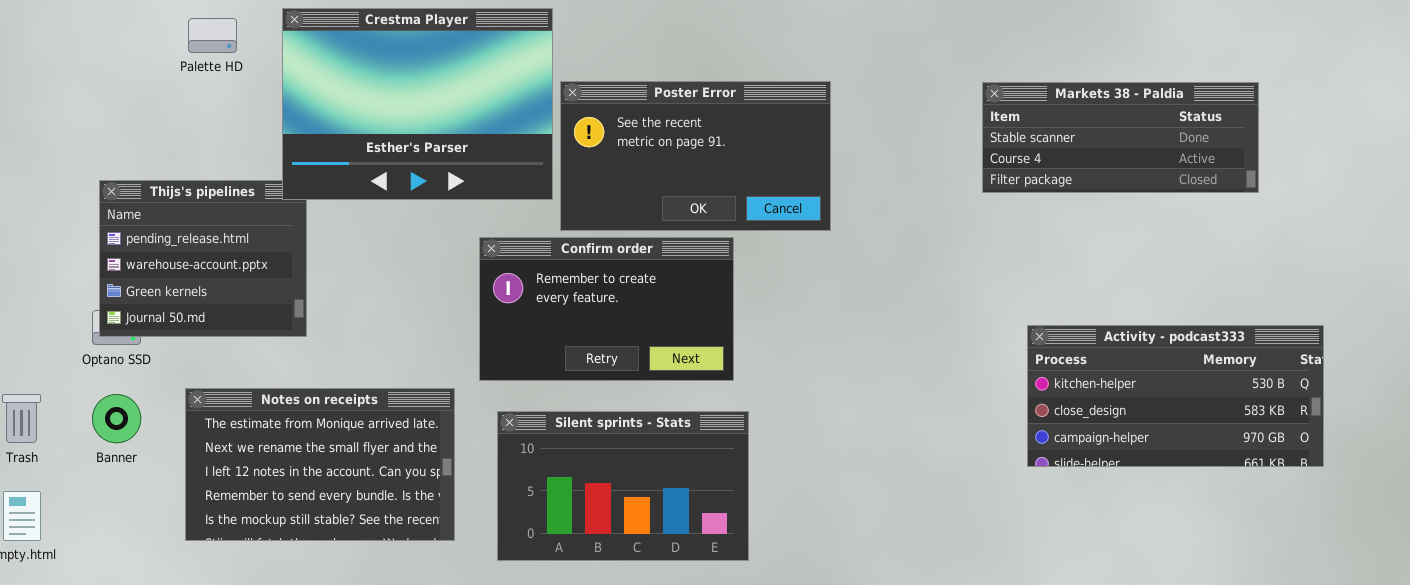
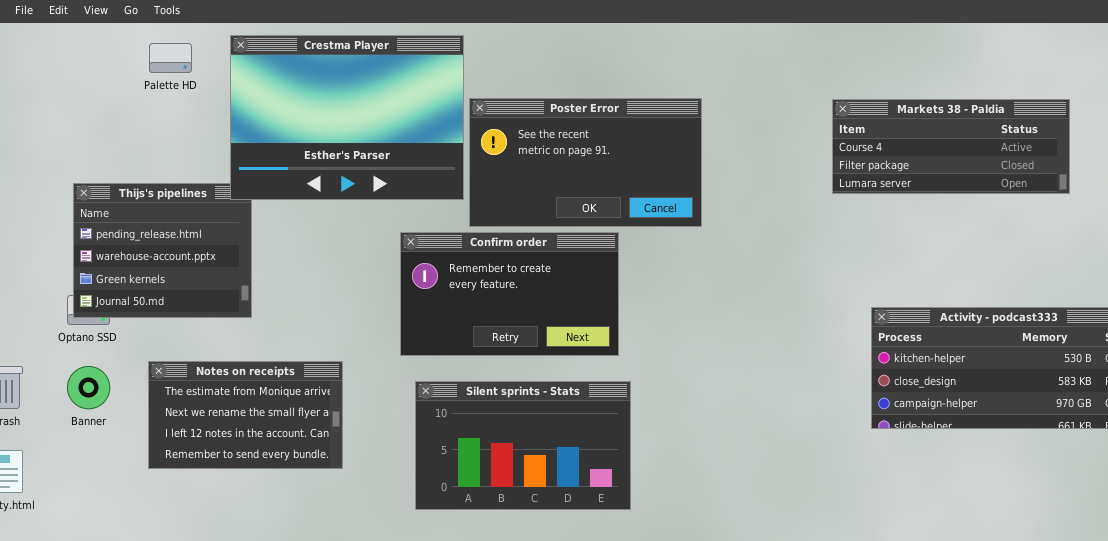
Markets 38 - Paldia: [982,82,1259,193] -> [832,99,1070,194], scrolled down 1 row
Notes on receipts: [185,388,455,541] -> [148,361,343,469], resized

